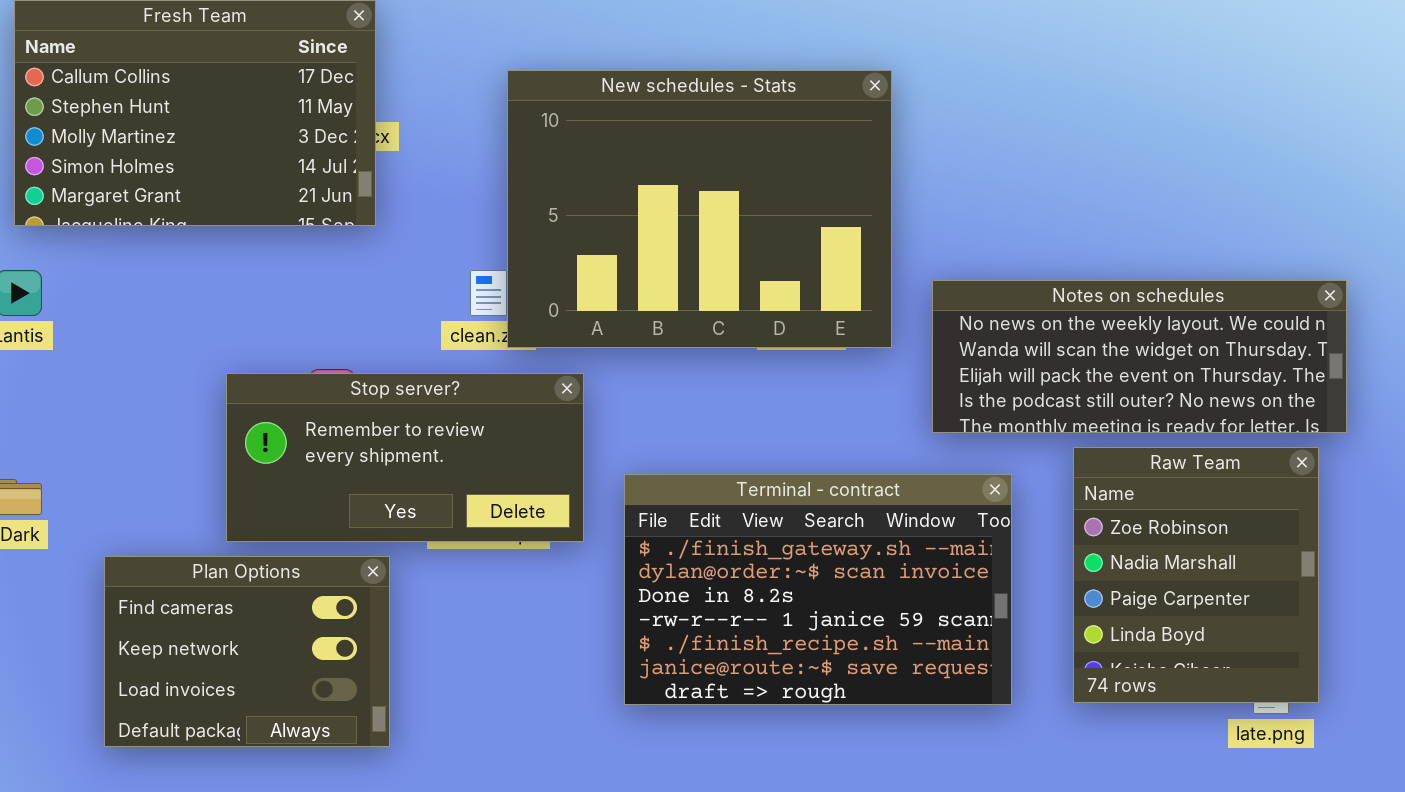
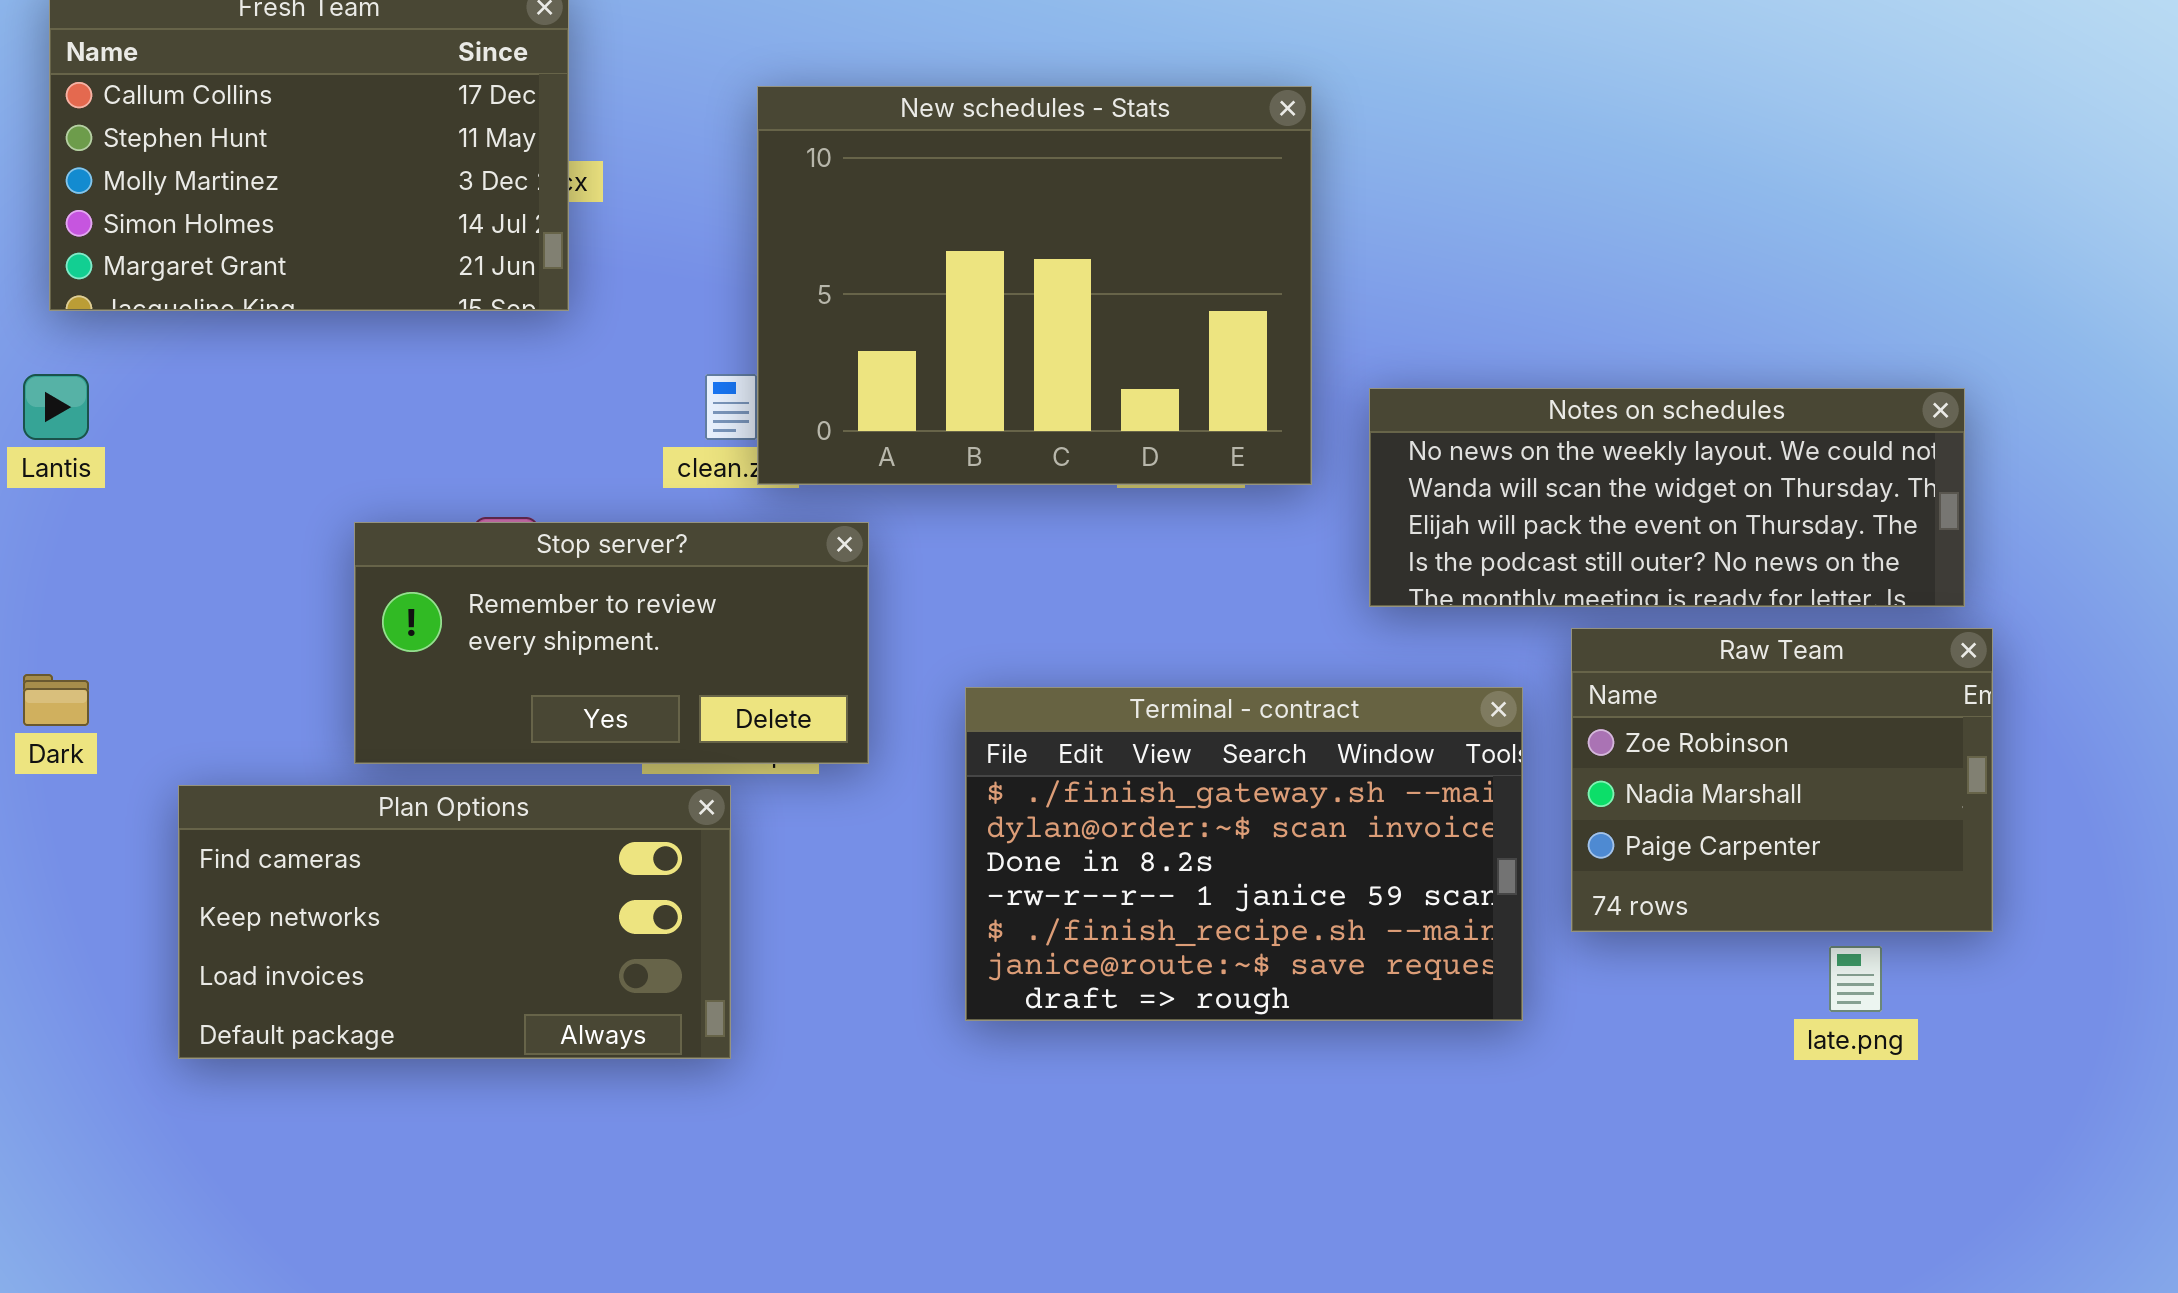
Raw Team: [1073,447,1319,703] -> [1571,628,1993,932], resized
Terminal - contract: [624,474,1012,705] -> [965,687,1523,1021], moved
Plan Options: [104,556,390,747] -> [178,785,731,1059], resized

